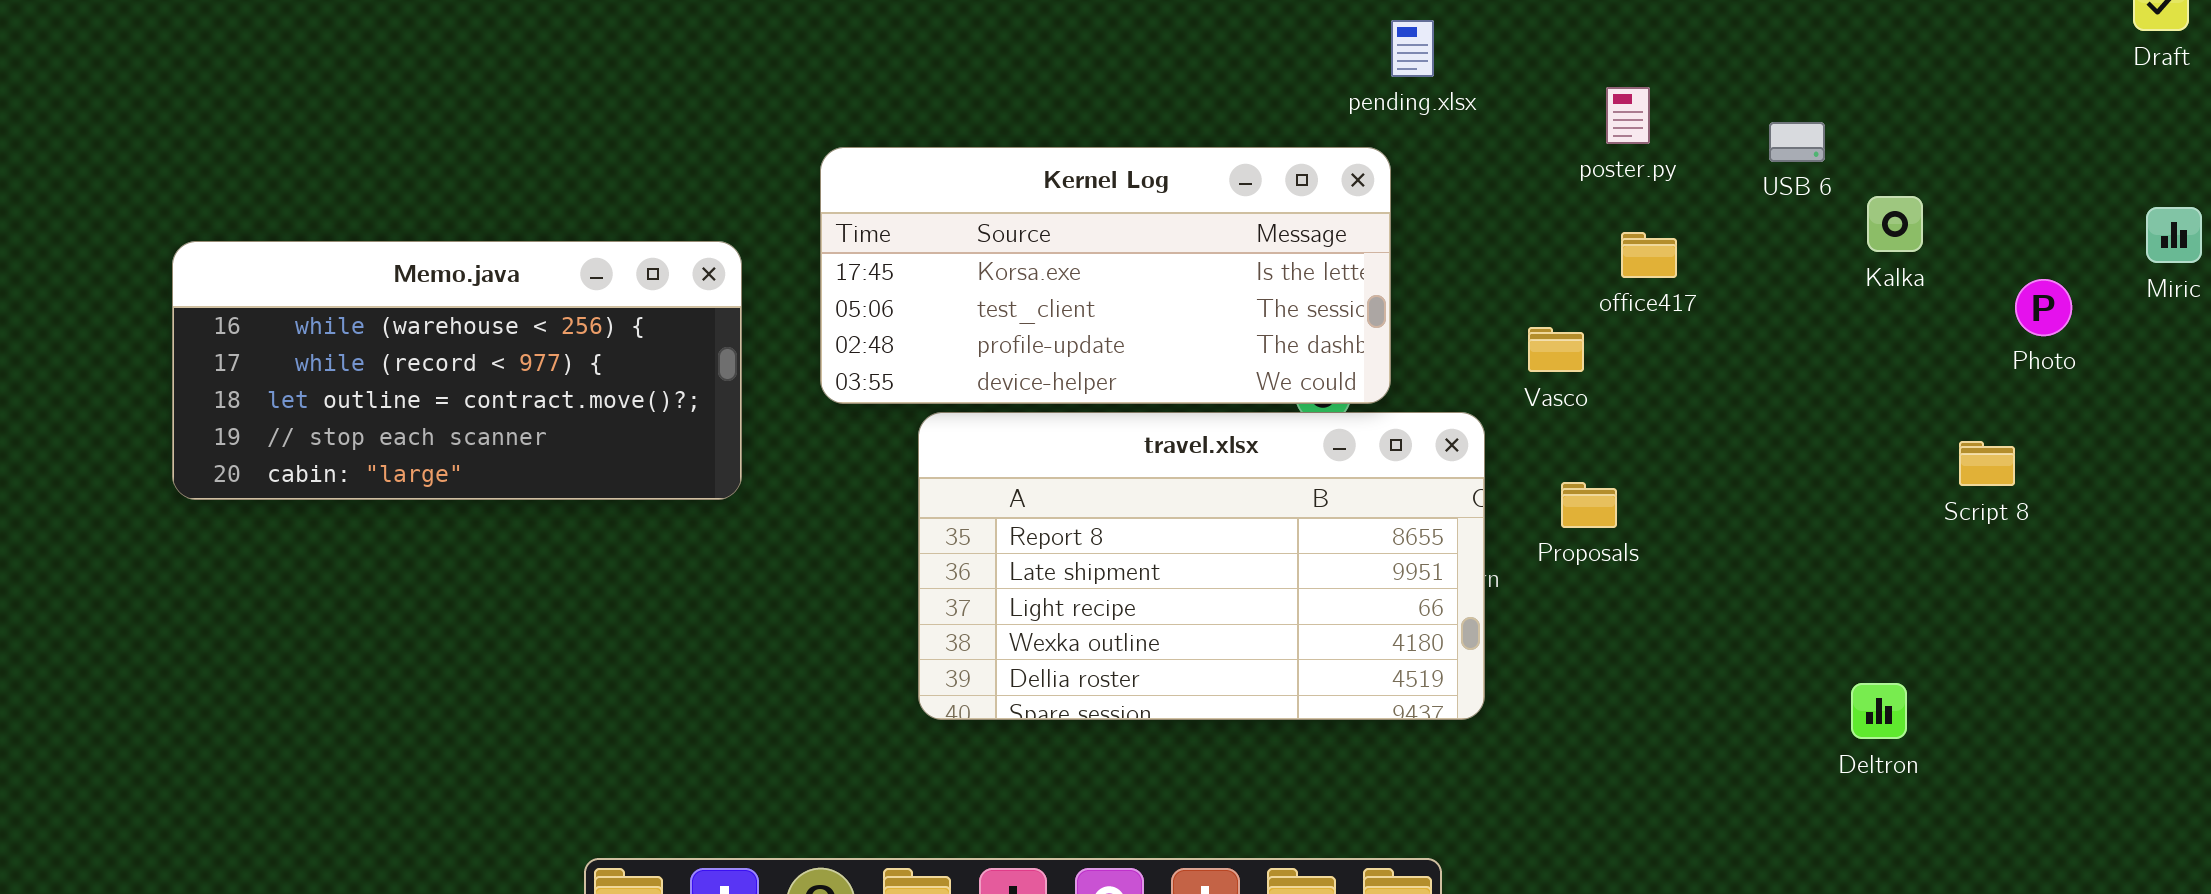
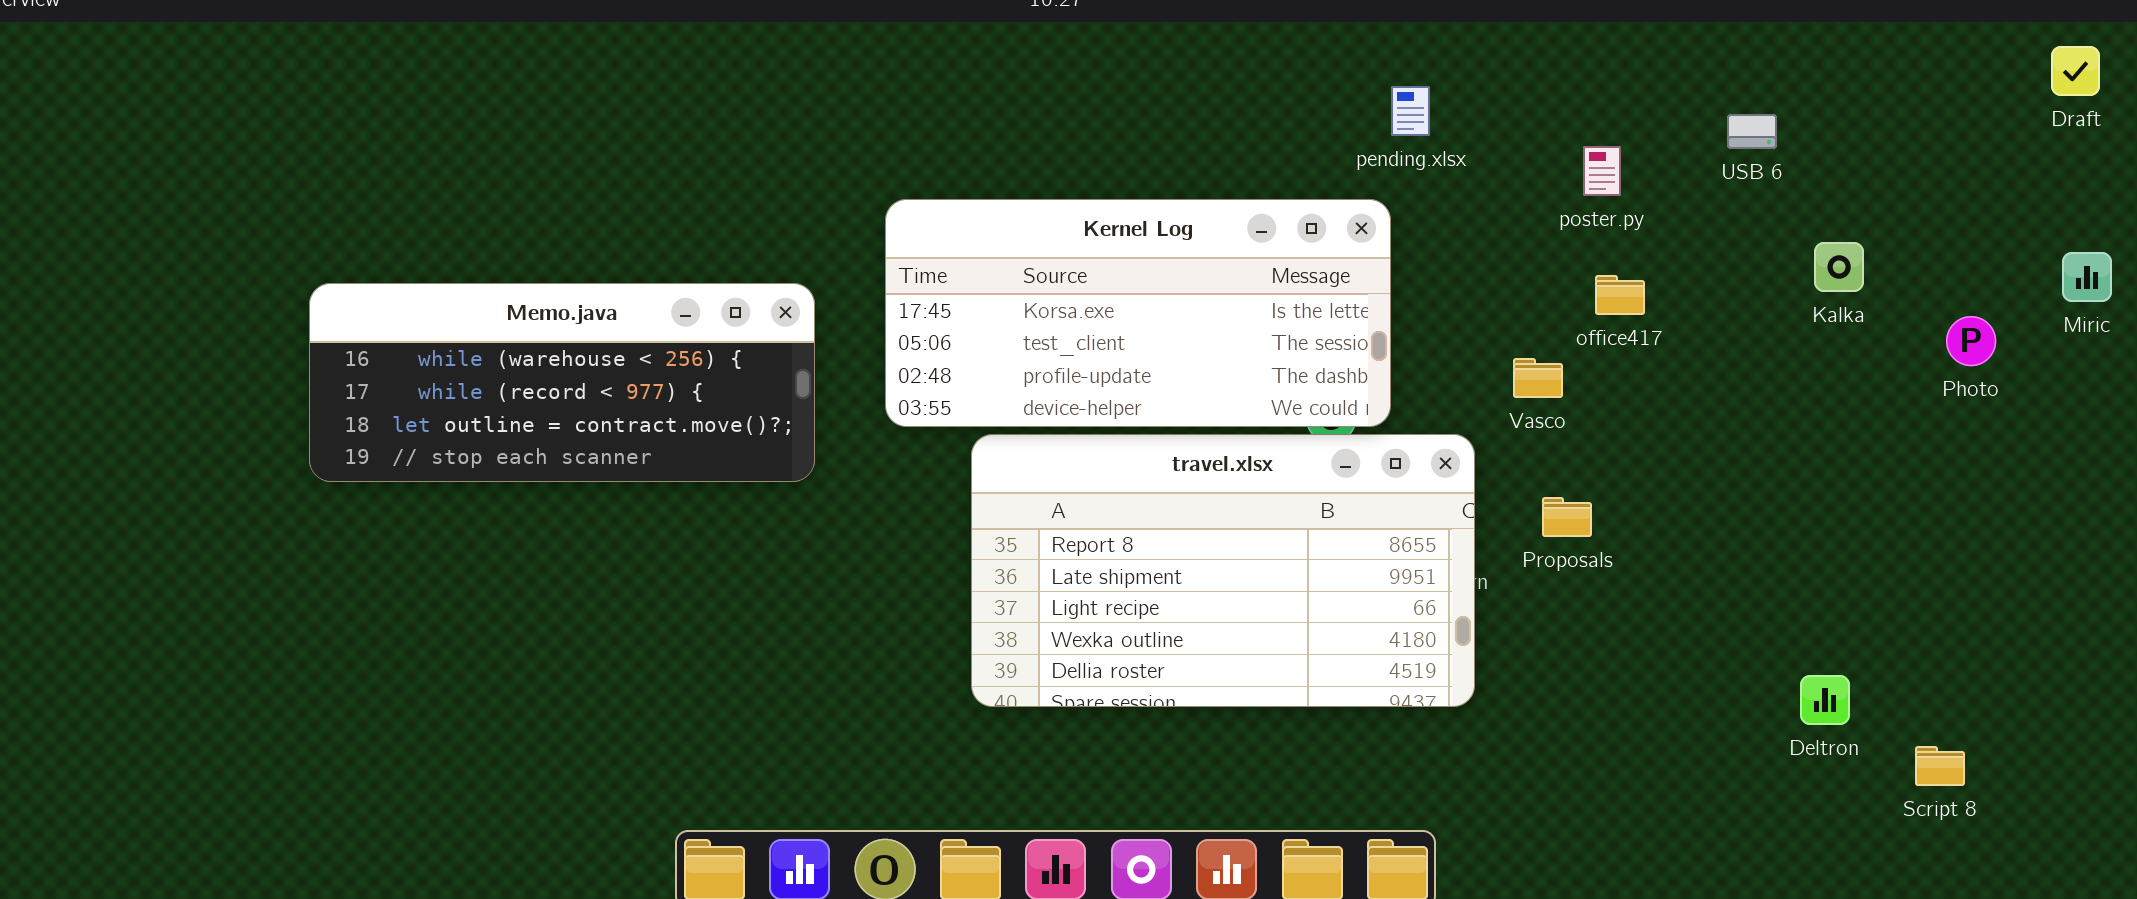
USB 6: [1769,122,1825,162] -> [1727,114,1777,149], moved
Memo.java: [172,241,742,500] -> [309,283,815,482], resized
Script 8: [1959,441,2015,486] -> [1915,746,1965,786], moved

